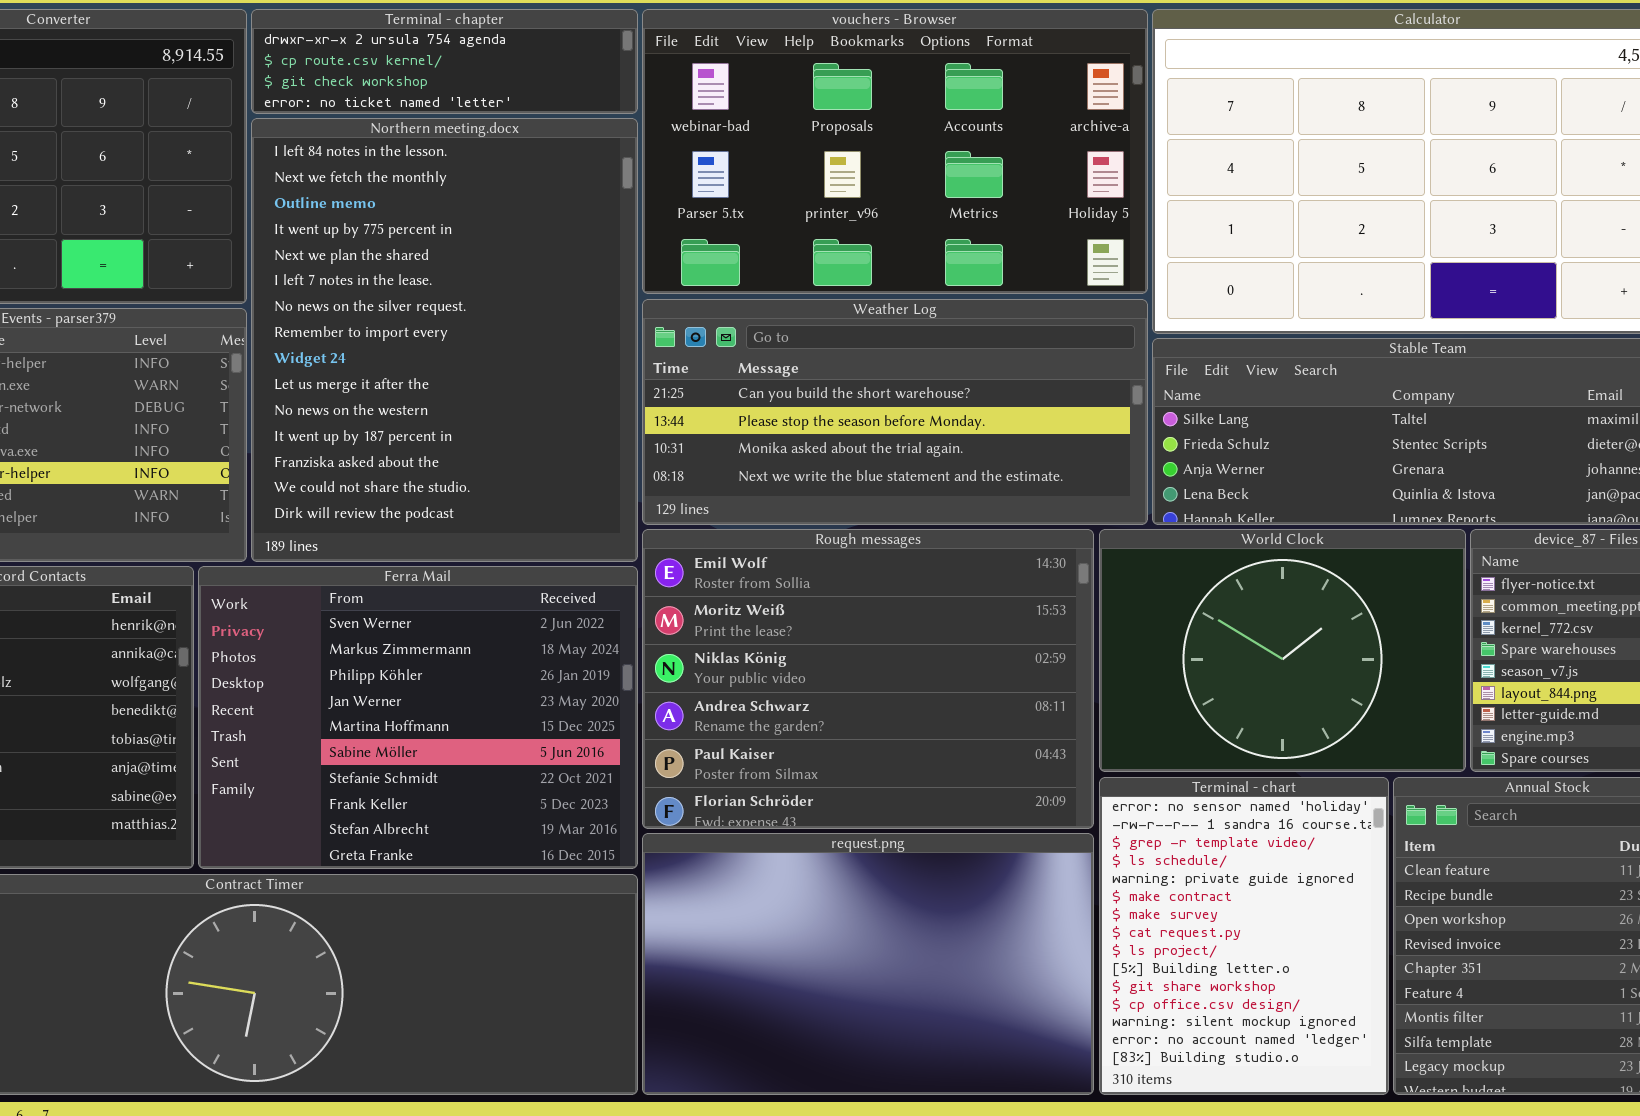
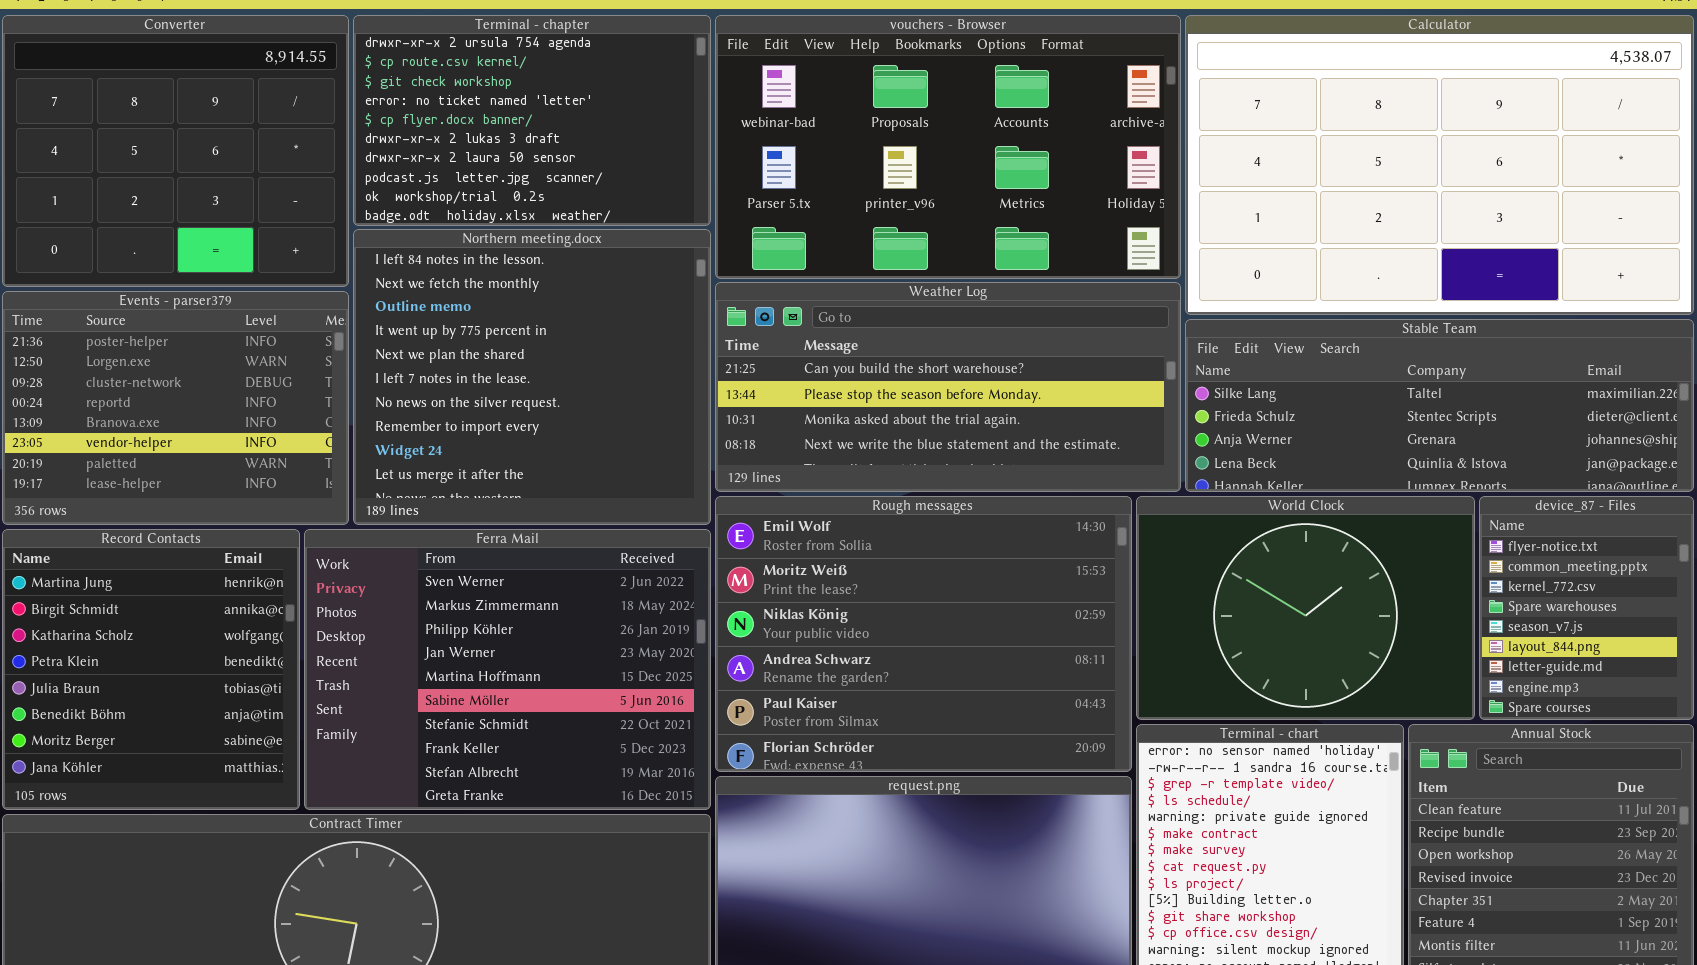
Terminal - chapter: [251,9,638,114] -> [353,15,711,226], resized
Northern meeting.docx: [251,118,638,562] -> [353,229,711,525], resized

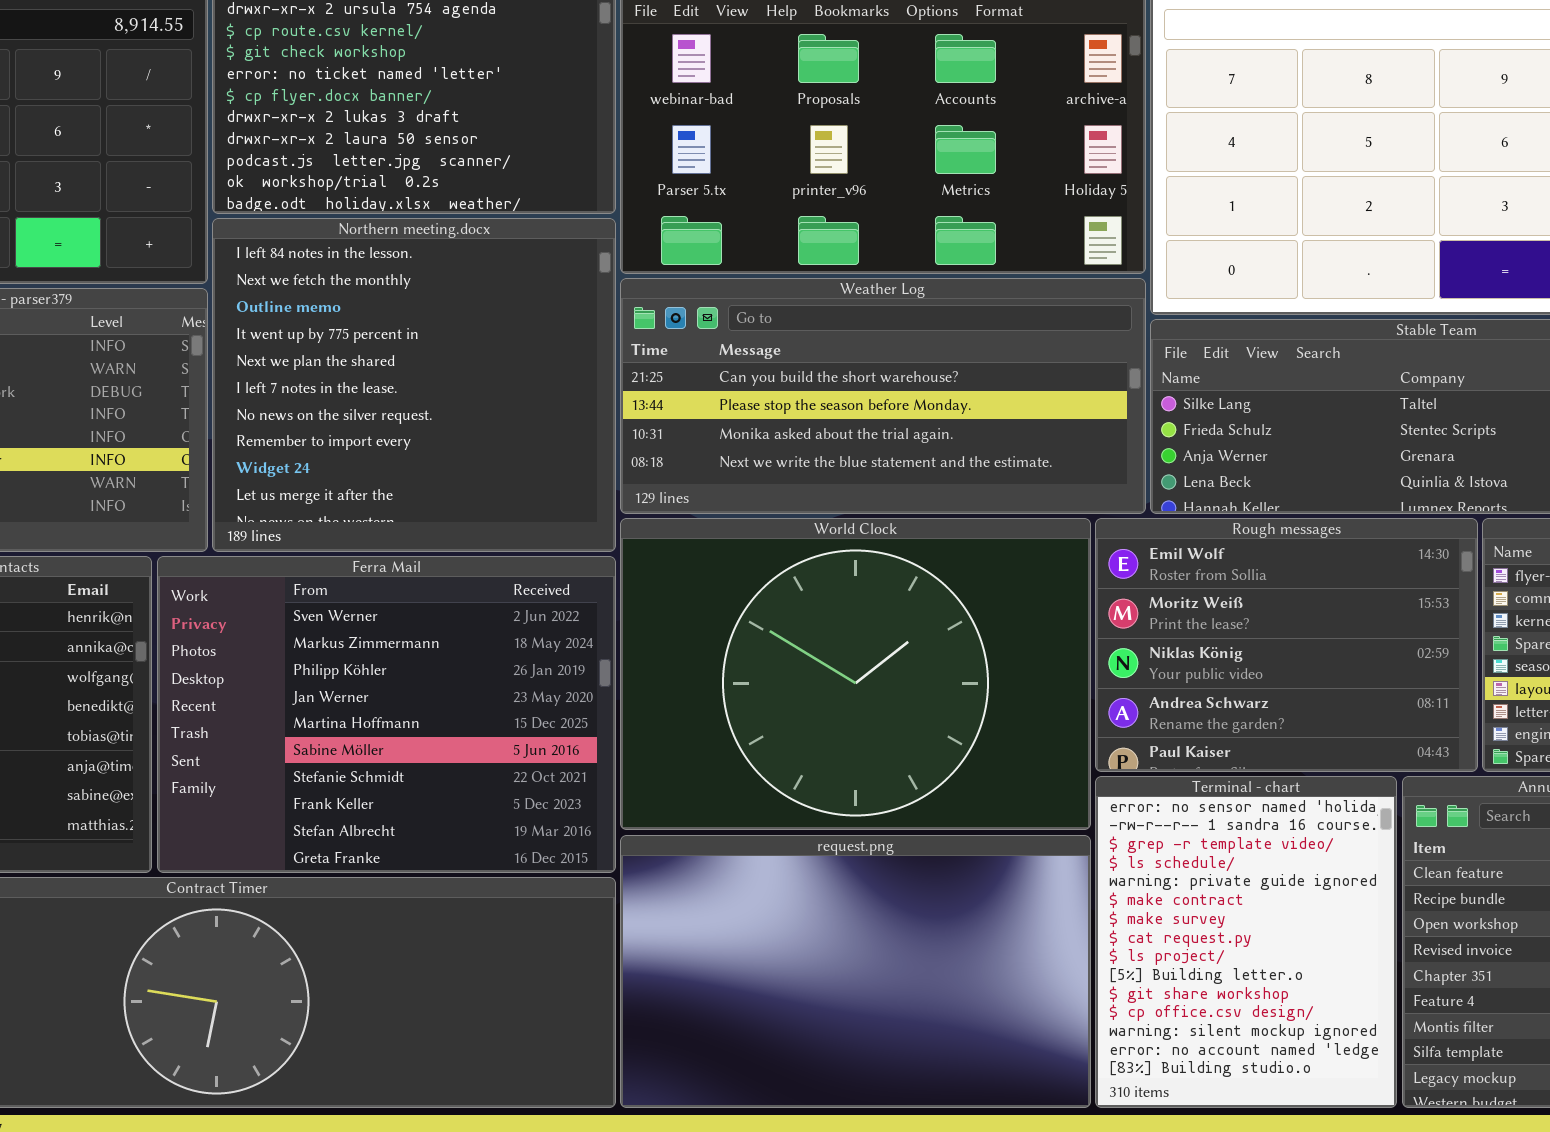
Rough messages: [715,496,1132,772] -> [1095,518,1478,772], moved, resized
World Clock: [1136,496,1475,720] -> [620,518,1091,830], moved, resized

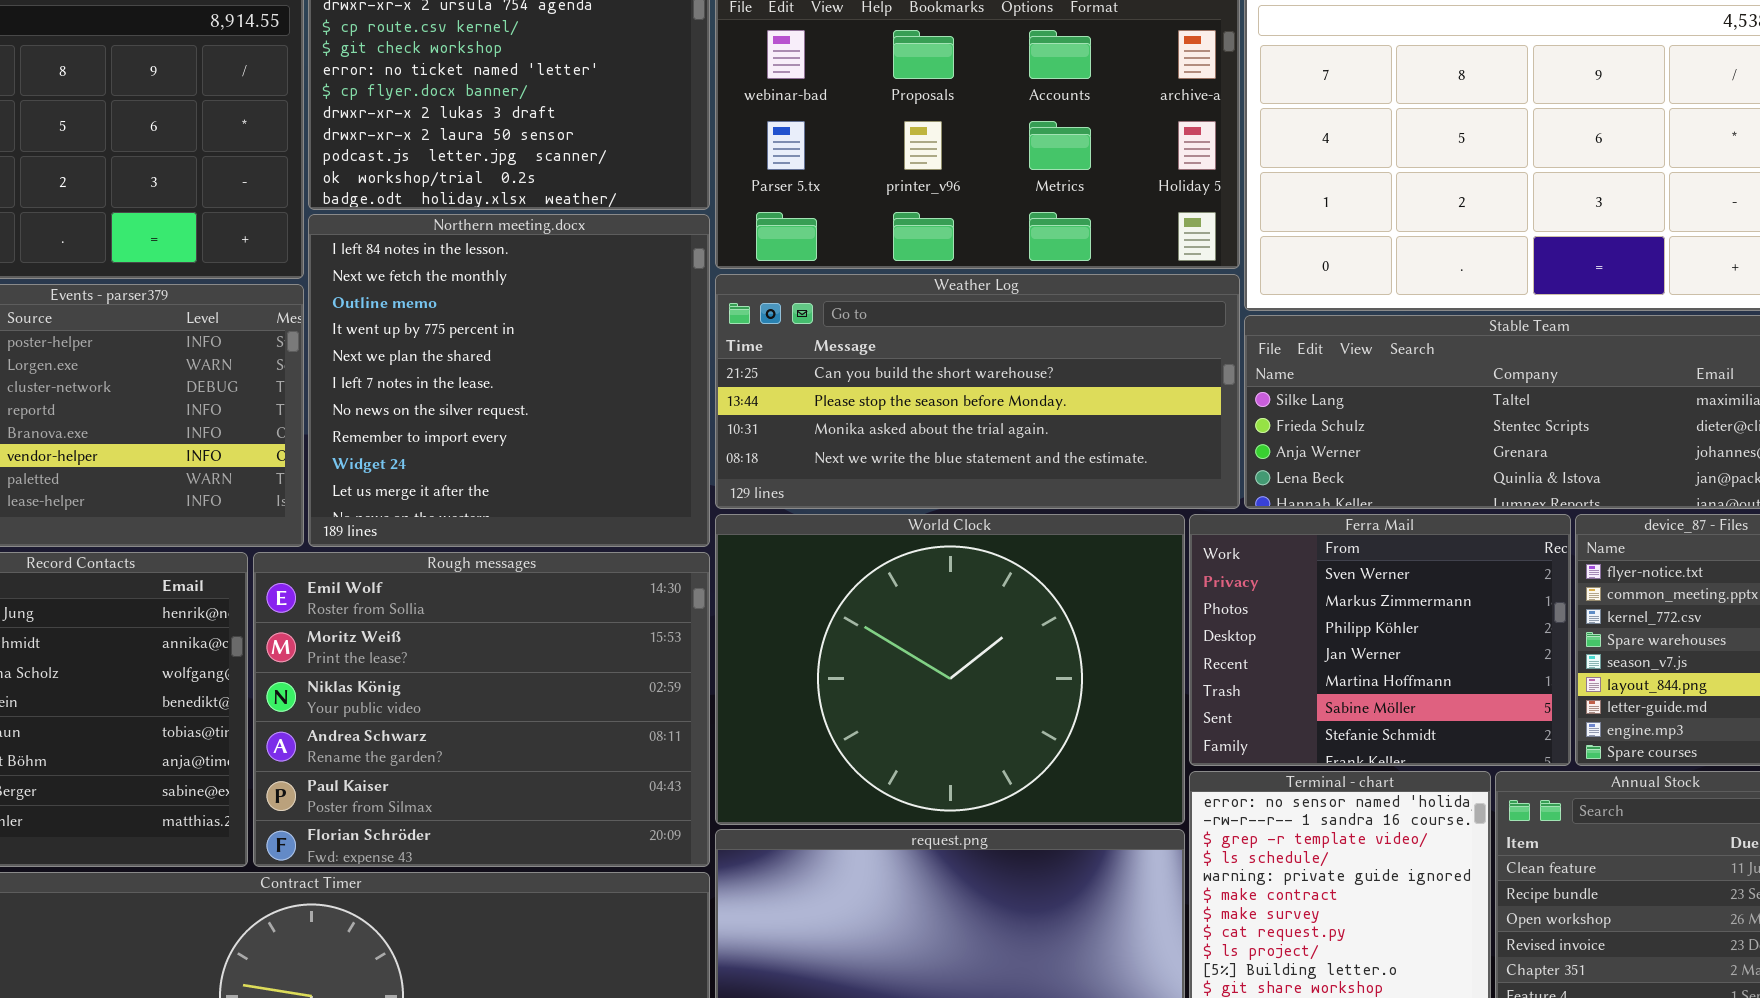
Rough messages: [1095,518,1478,772] -> [253,552,710,867], moved, resized
Ferra Mail: [157,556,616,873] -> [1189,514,1571,766], moved, resized

